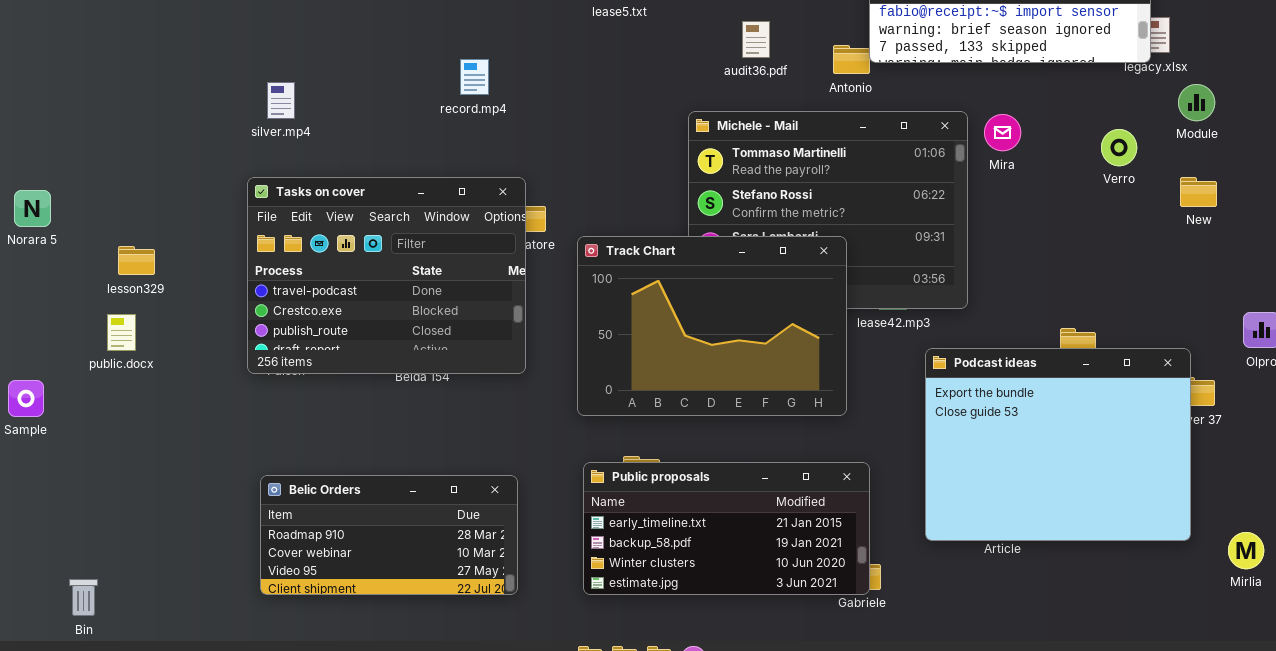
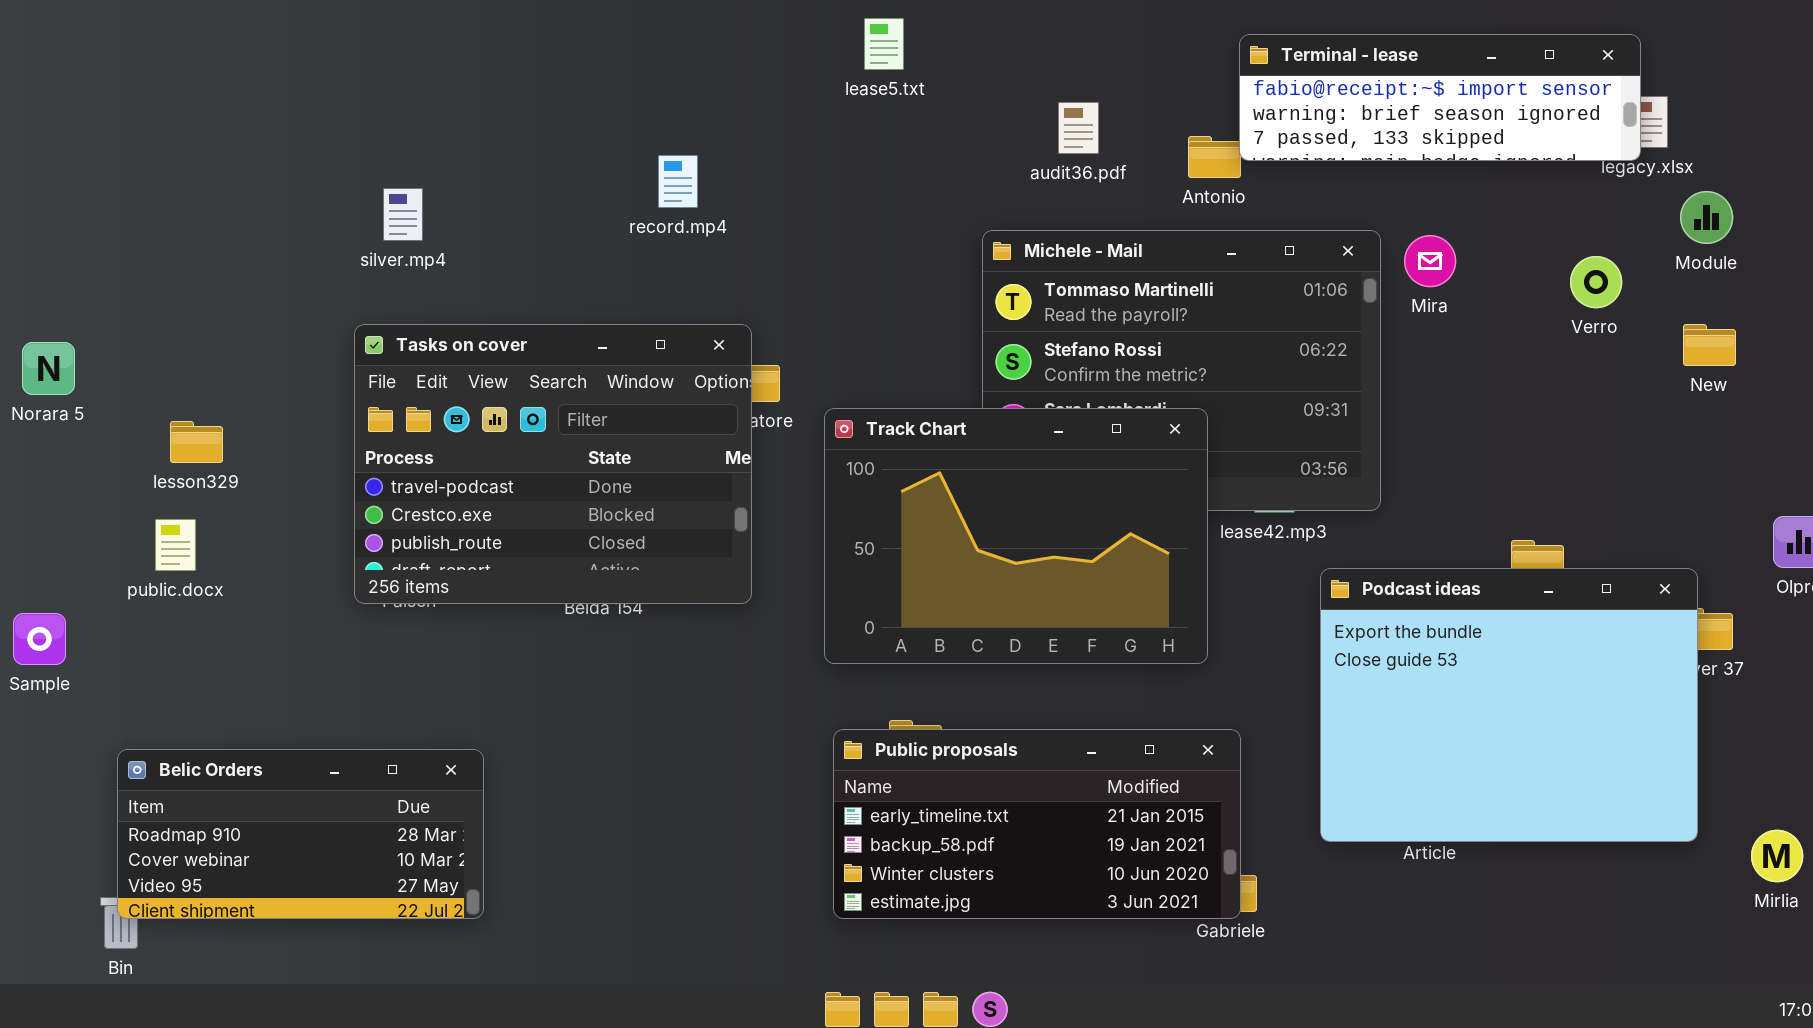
Belic Orders: [260,475,518,595] -> [117,749,484,919], moved

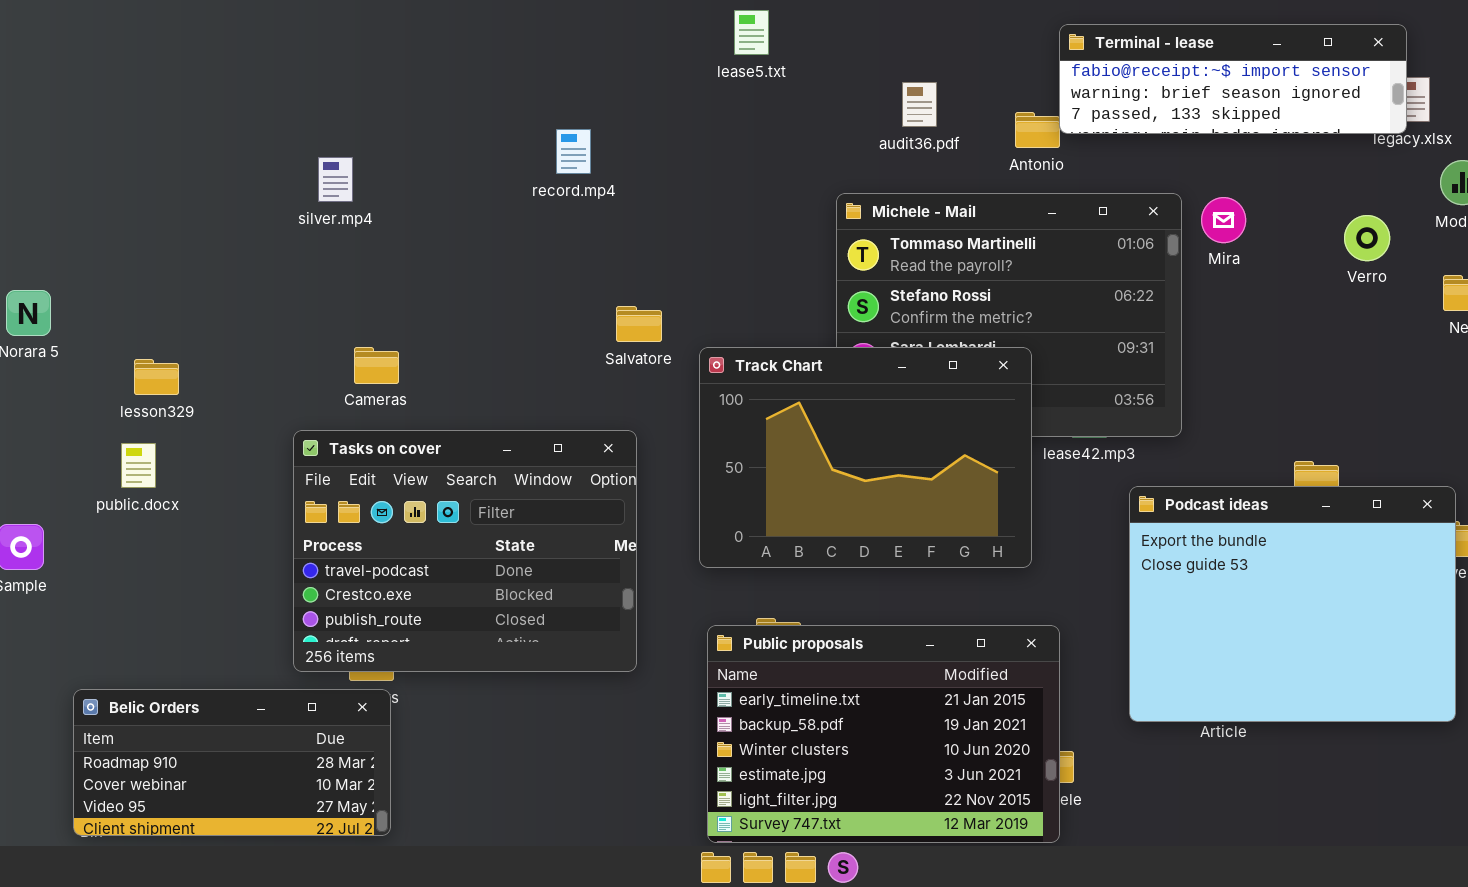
Tasks on cover: [354,324,752,604] -> [293,430,637,672], moved
Public proposals: [833,729,1241,919] -> [707,625,1060,843], resized
Belic Orders: [117,749,484,919] -> [73,689,391,836], moved

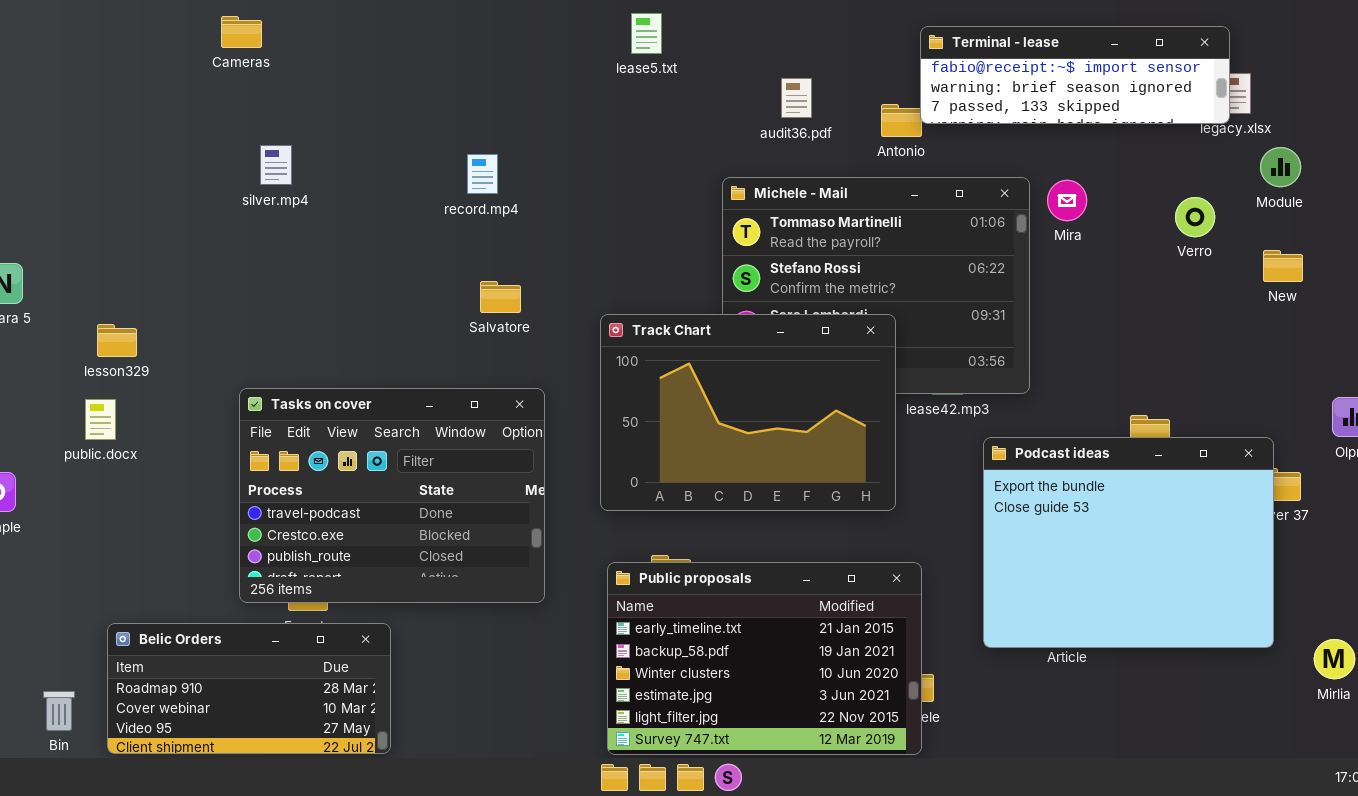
record.mp4: [556,129,591,174] -> [467,154,498,194], moved
Salvatore: [616,306,662,342] -> [480,281,521,313], moved
Cameras: [354,347,399,384] -> [221,16,262,48], moved
Belic Orders: [73,689,391,836] -> [107,623,391,754], moved

